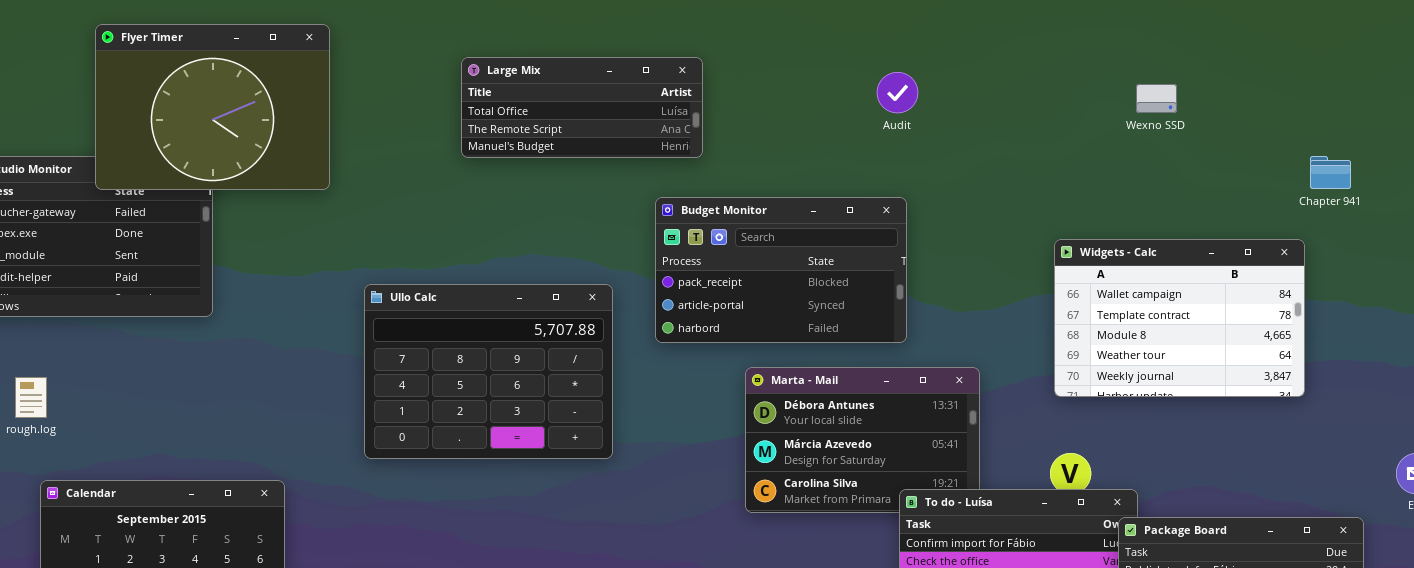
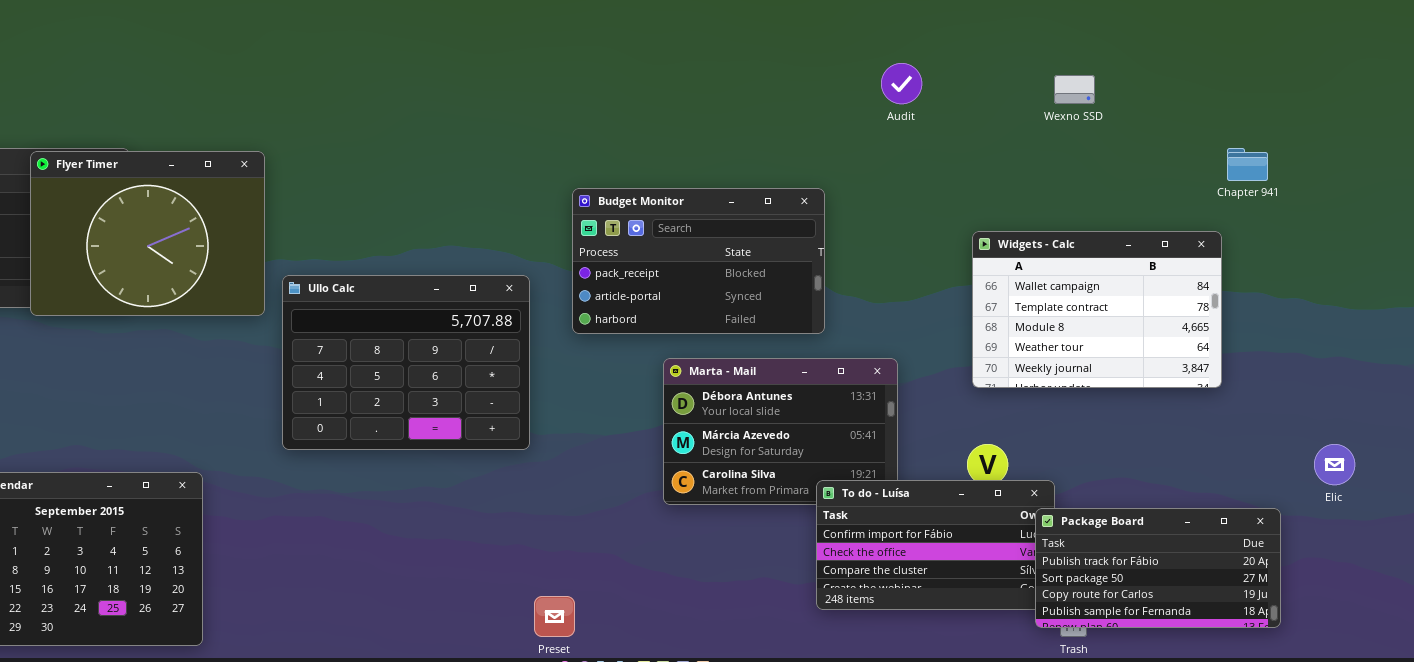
Flyer Timer: [95,24,330,190] -> [30,151,265,316], moved
Large Mix: [461,57,703,158] -> none, closed
Audit: [877,72,918,113] -> [881,63,922,104], moved

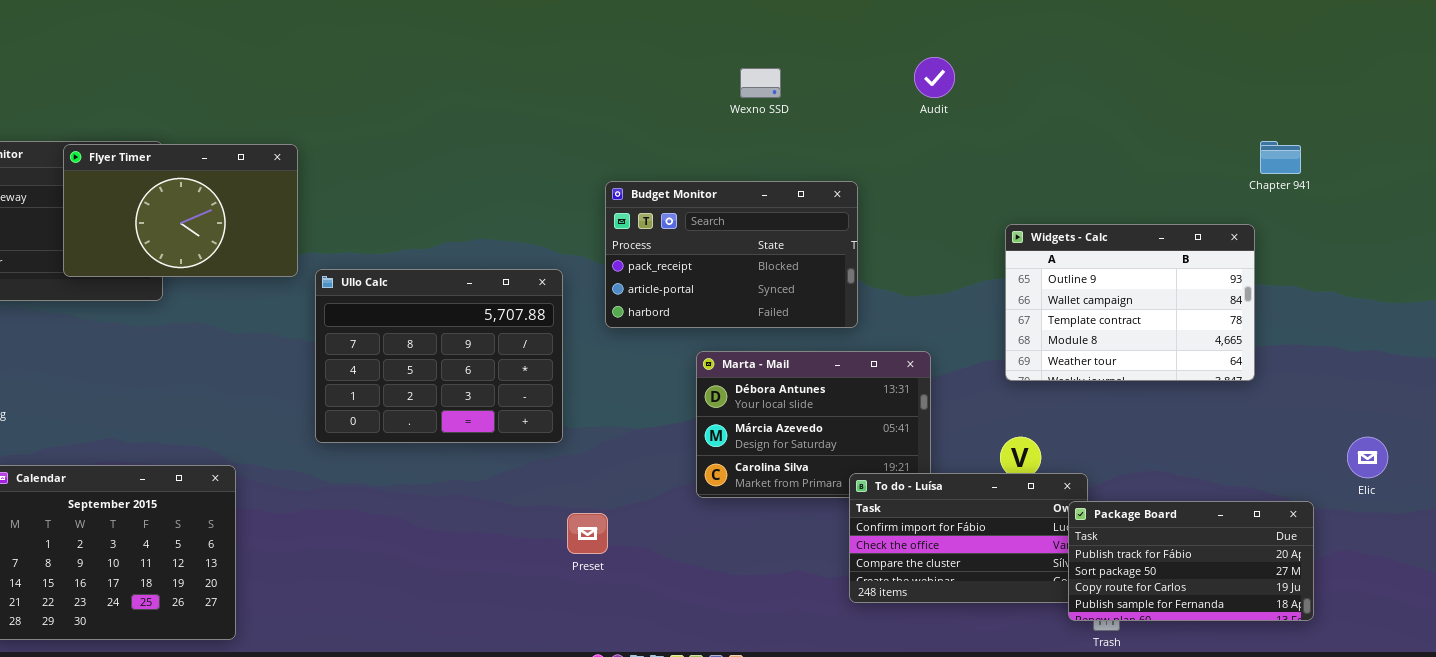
Wexno SSD: [1054,75,1095,104] -> [740,68,781,98], moved
Flyer Timer: [30,151,265,316] -> [63,144,298,277], resized
Widgets - Calc: [972,231,1222,388] -> [1005,224,1255,381], scrolled up 1 row
Preset: [534,596,575,637] -> [567,513,608,554], moved

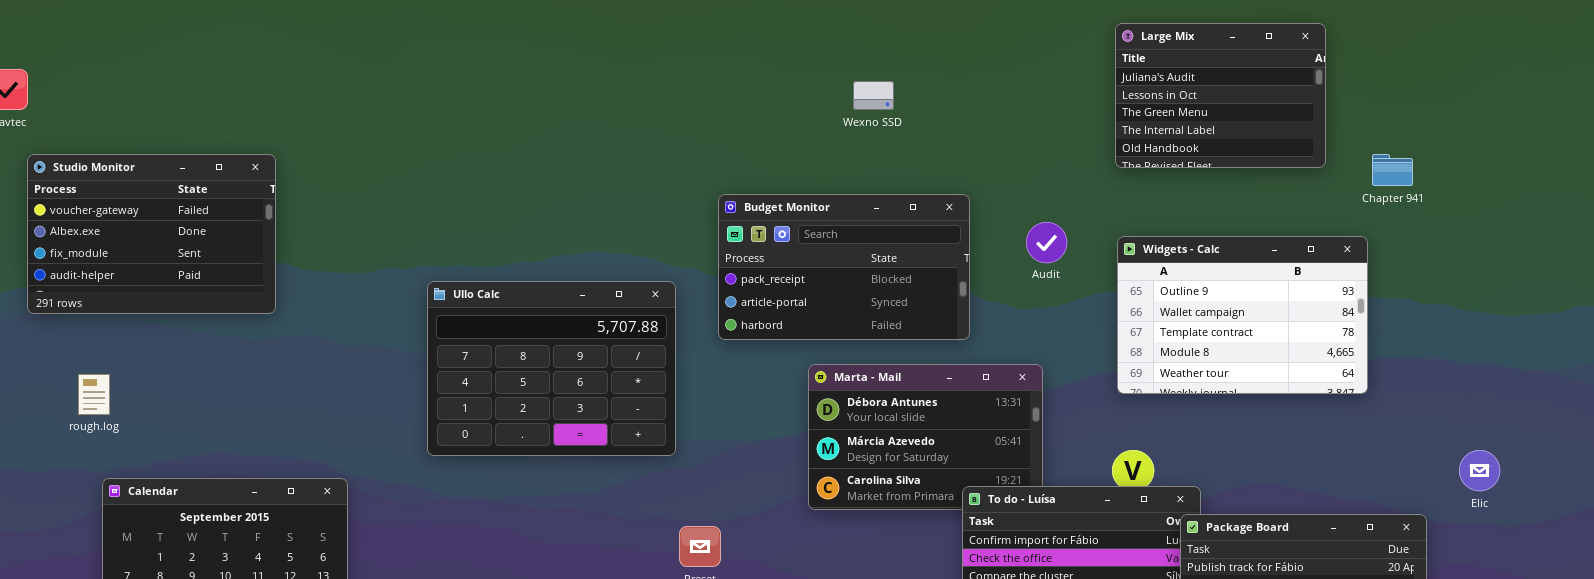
Large Mix: none -> [1115,23,1326,168], opened
Audit: [914,57,955,98] -> [1026,222,1067,263], moved
Flyer Timer: [63,144,298,277] -> none, closed

